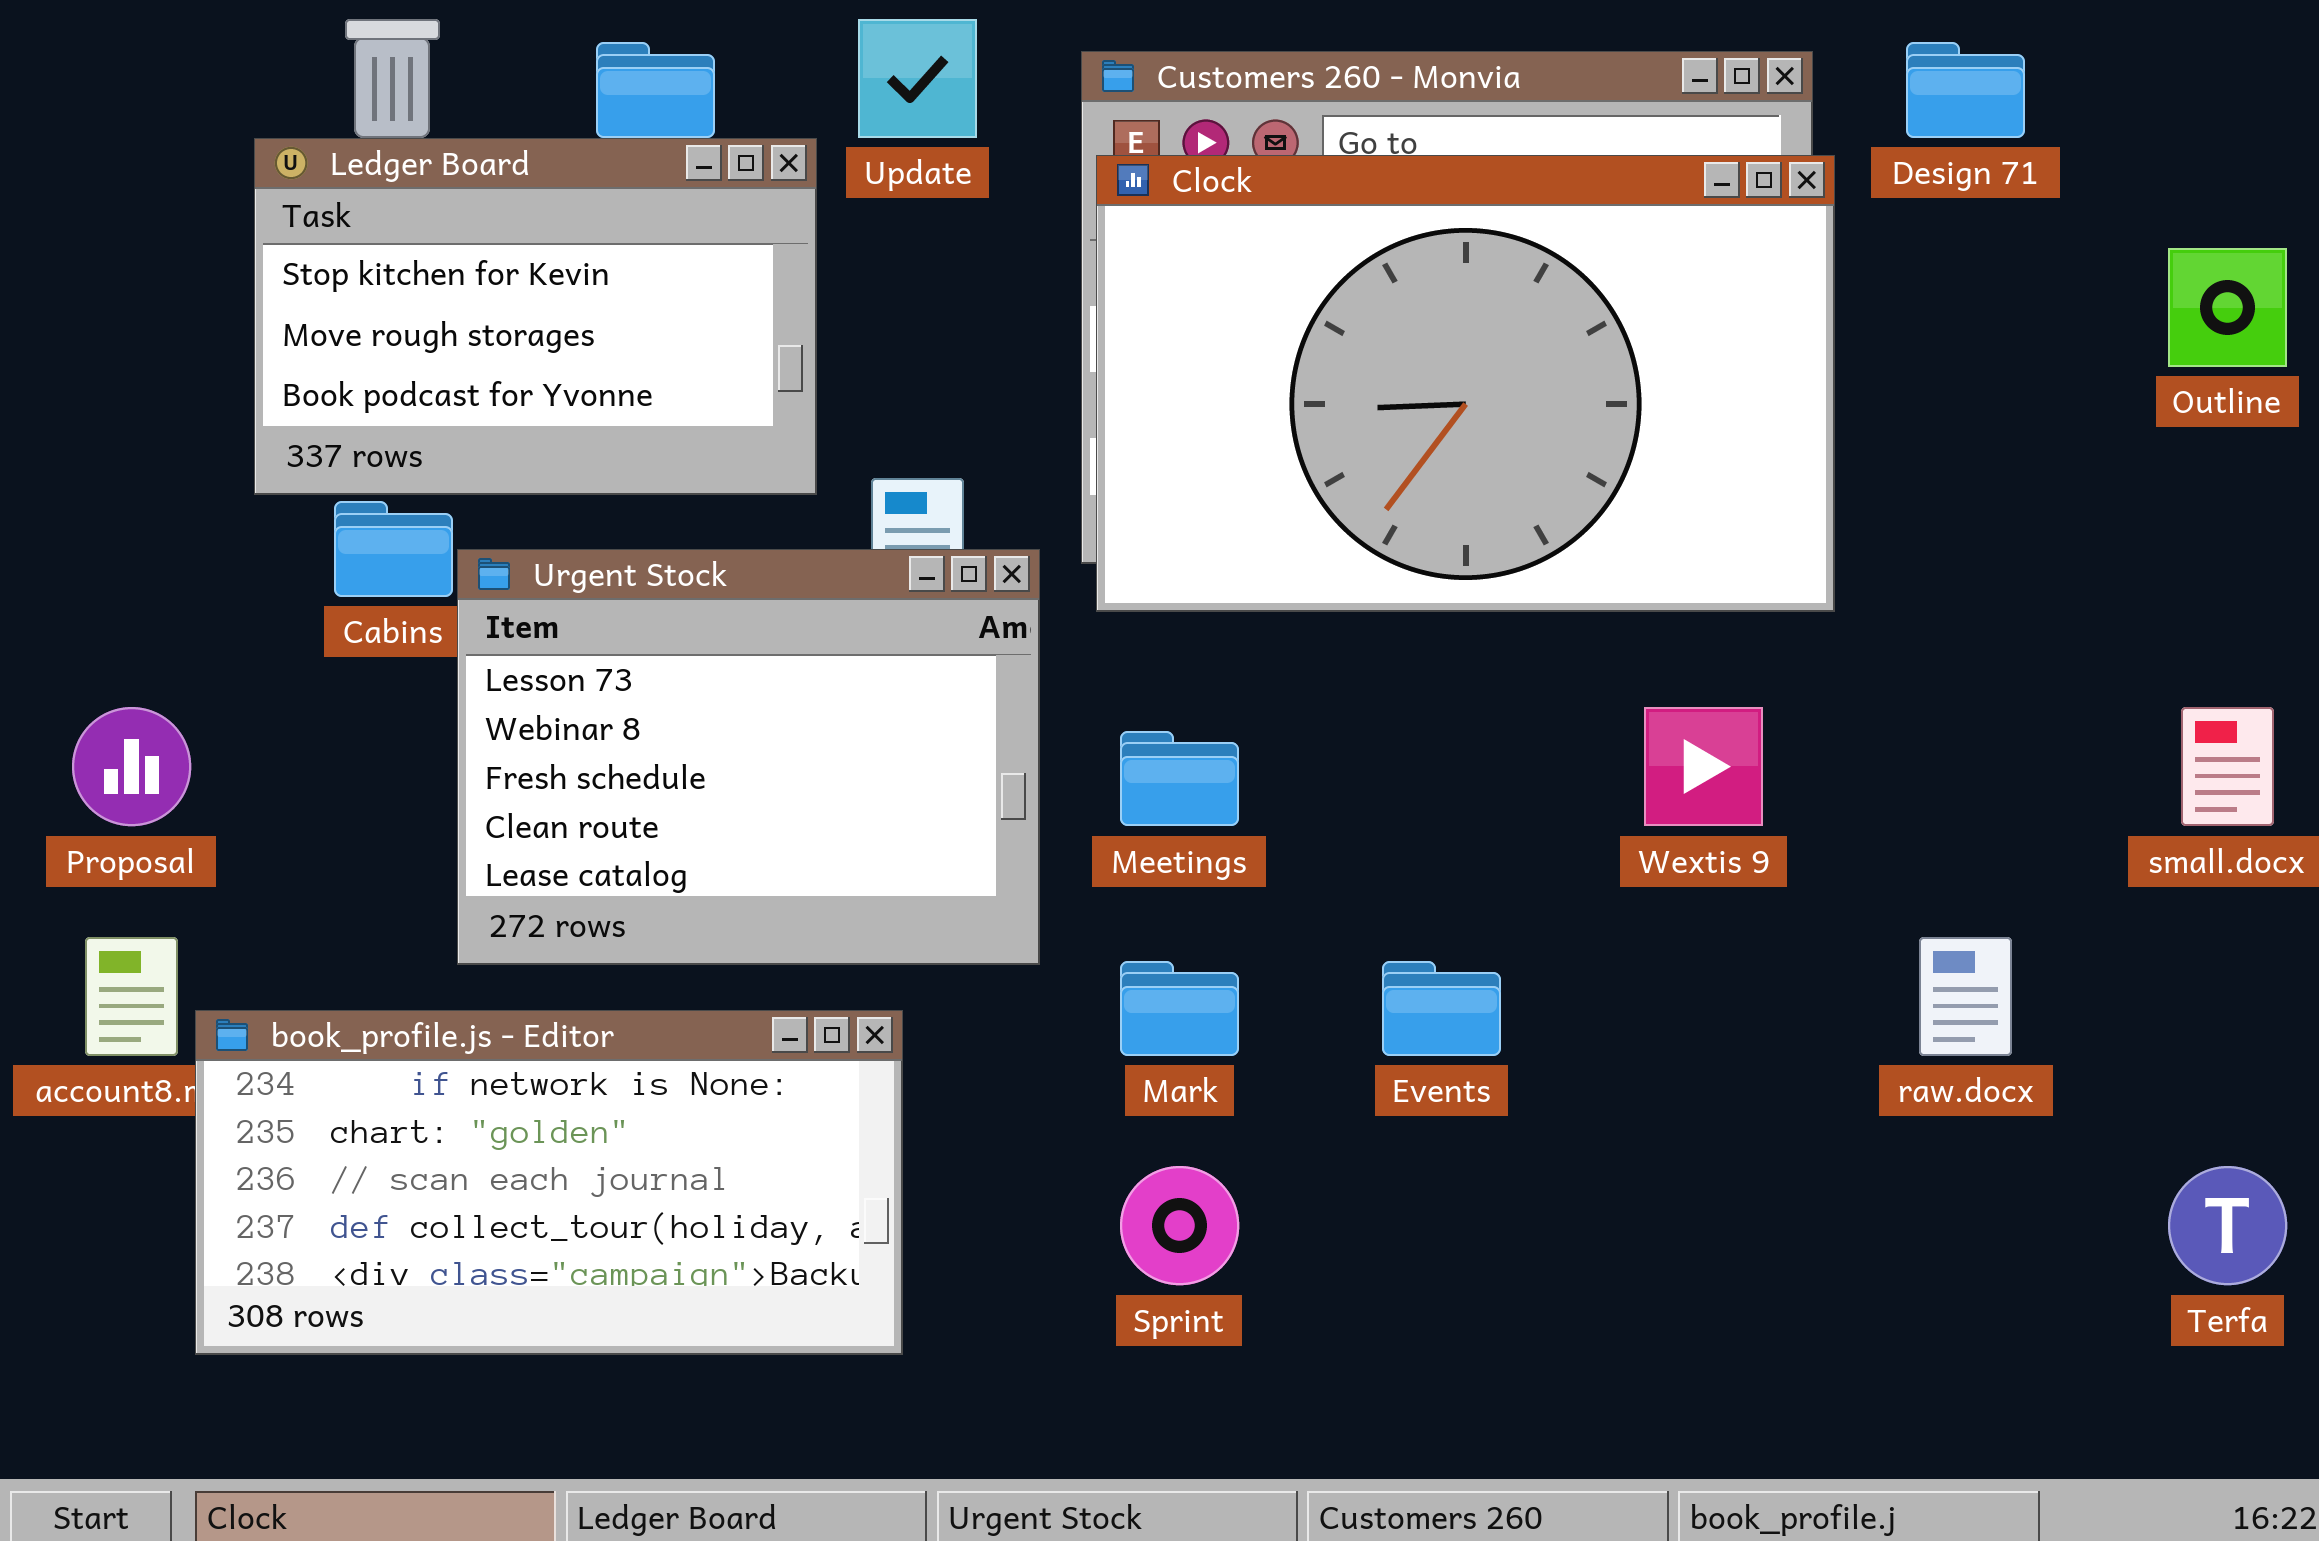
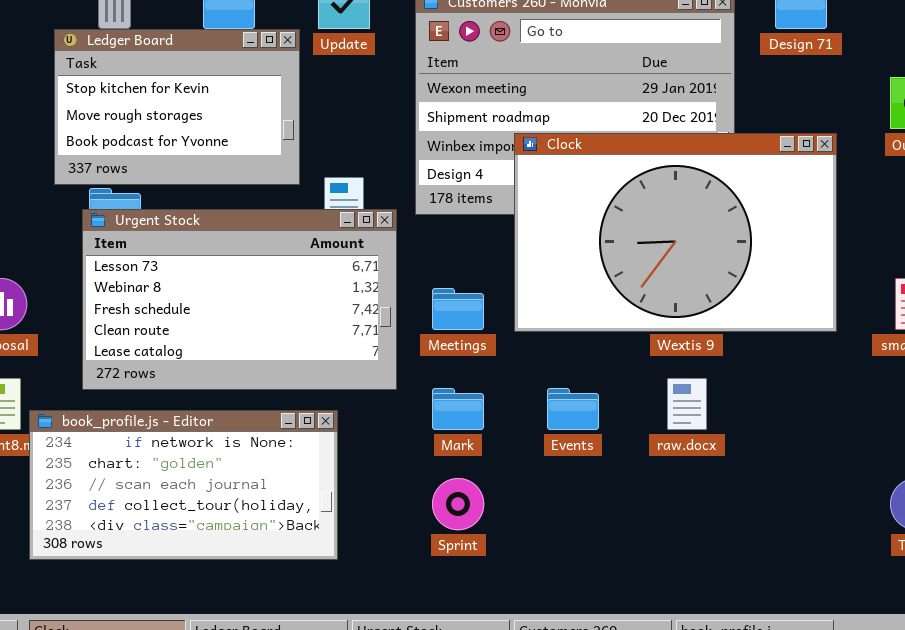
Clock: [1096,155,1835,612] -> [514,133,837,332], moved
Urgent Stock: [457,549,1040,965] -> [82,209,397,390], resized
raw.docx: [1919,937,2012,1056] -> [667,378,707,430], moved

